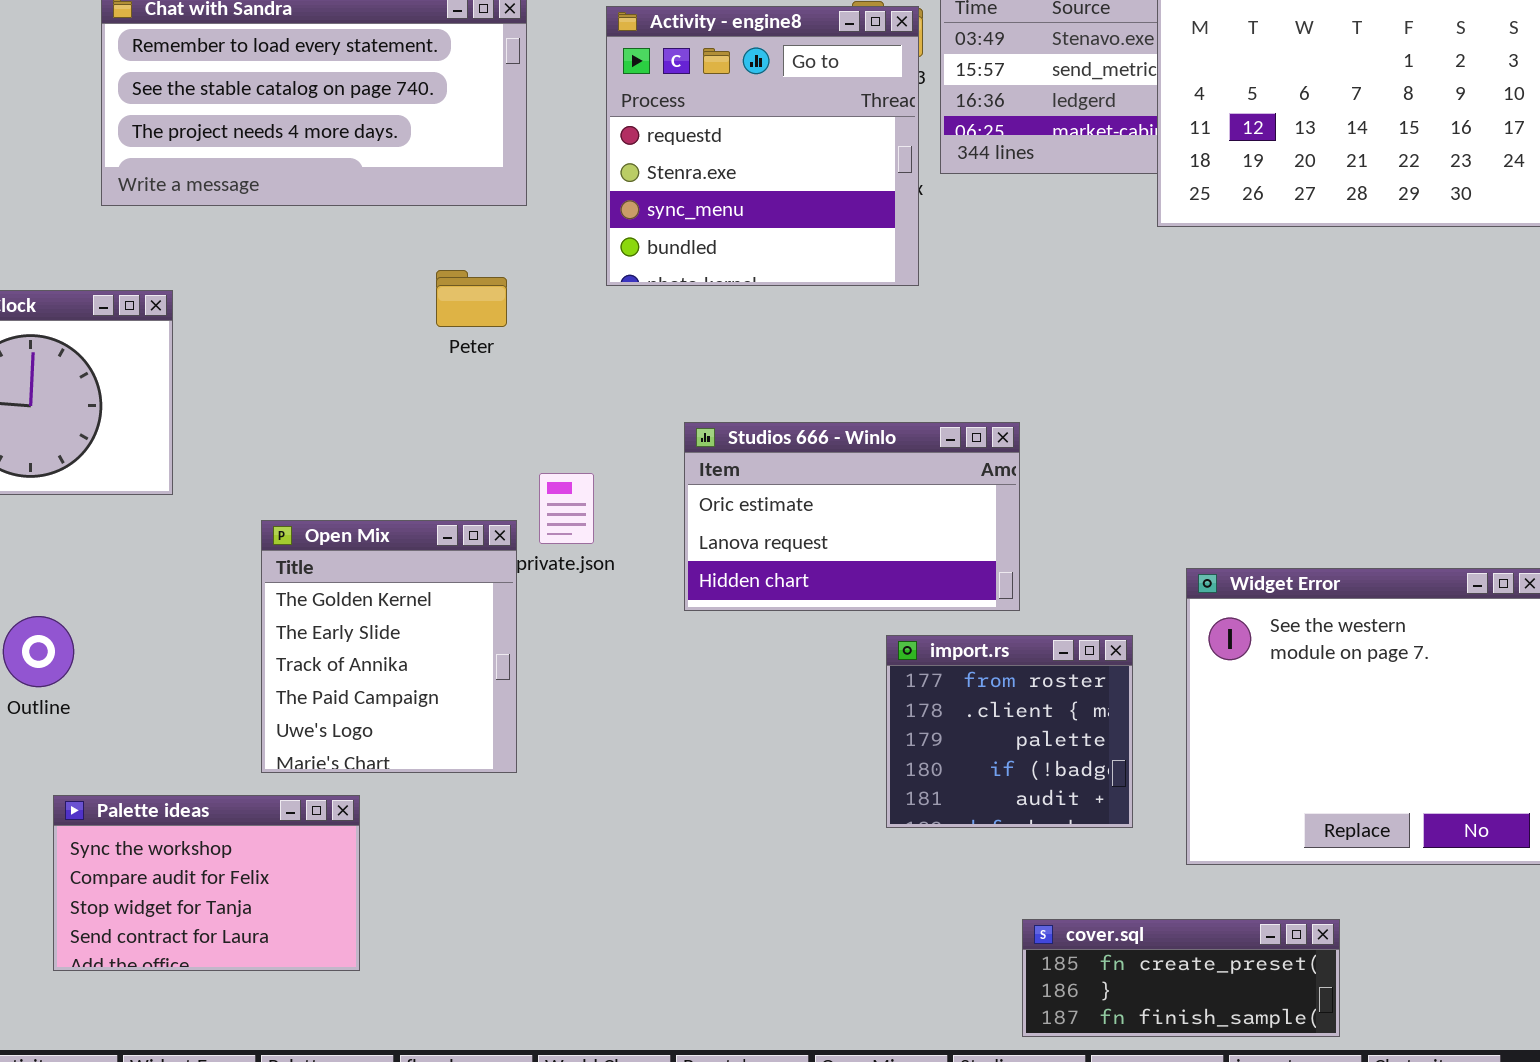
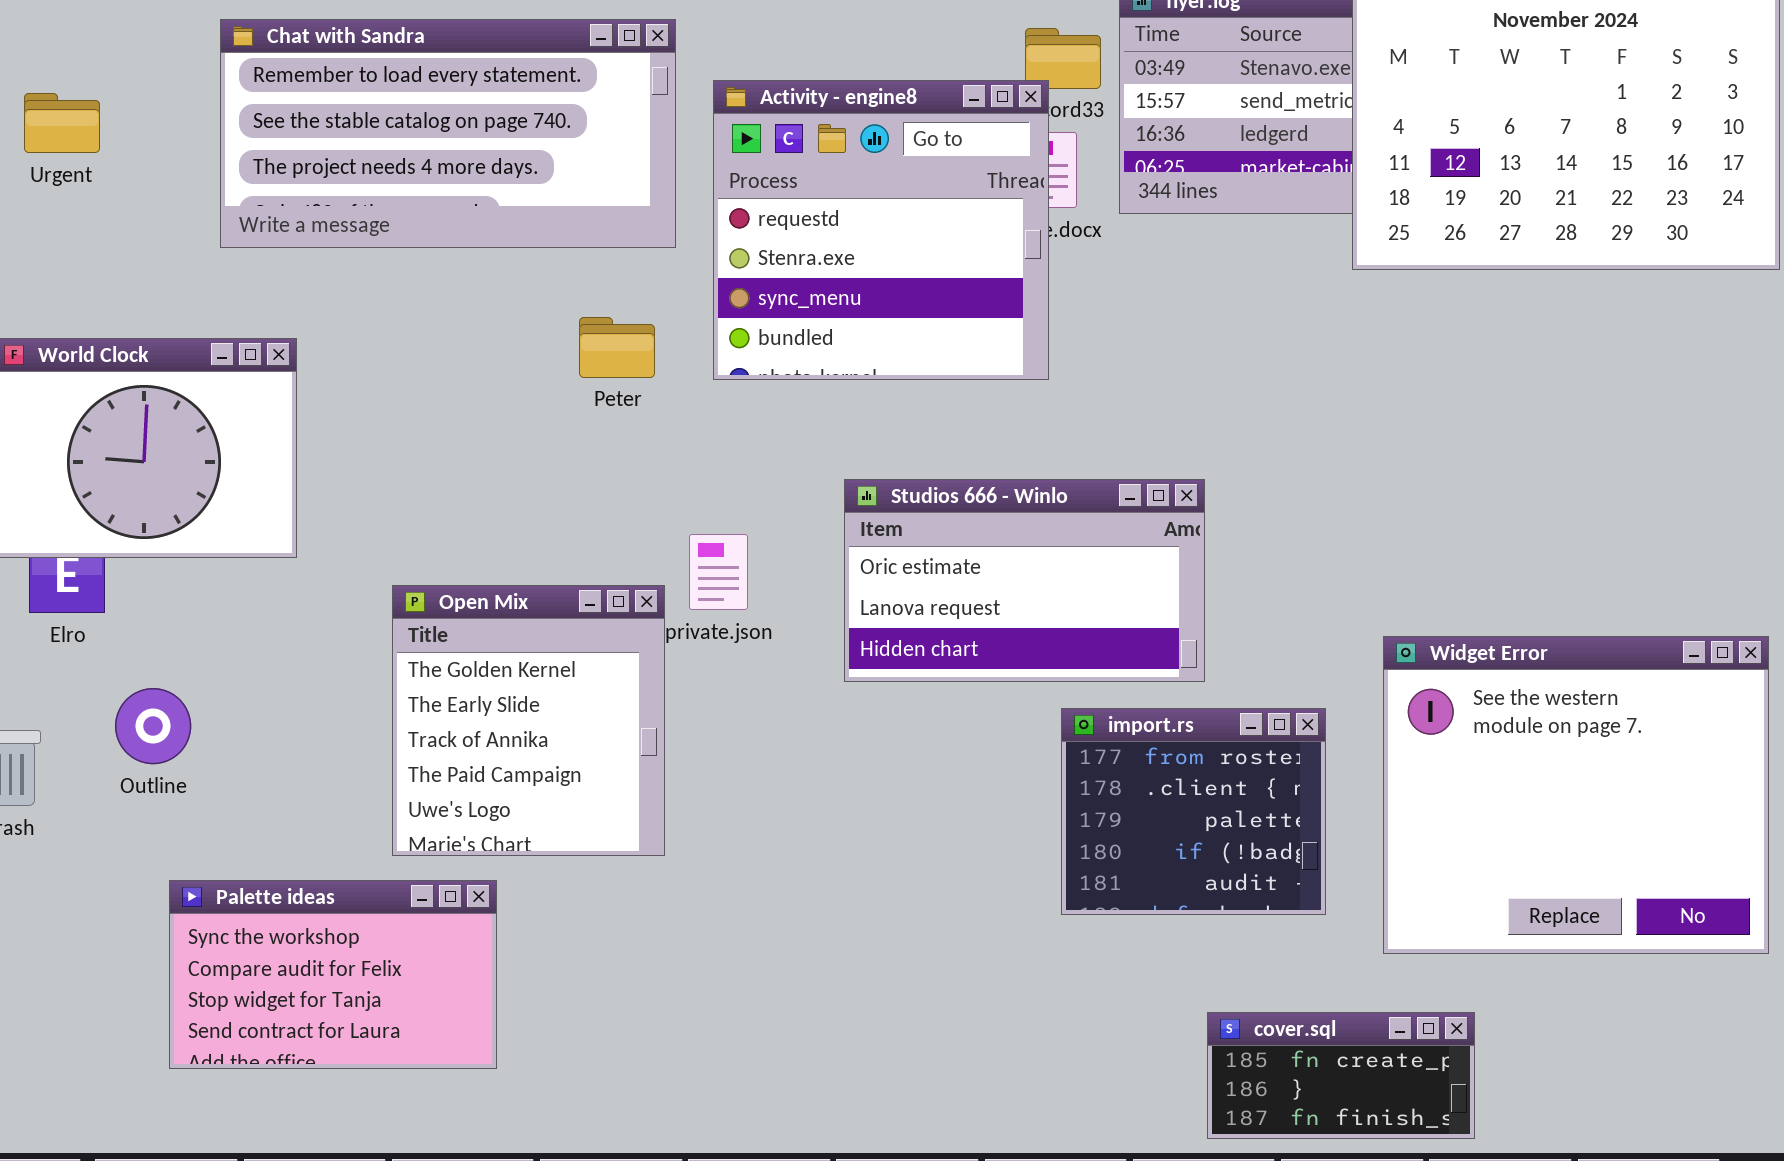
Activity - engine8: [606,6,919,286] -> [713,80,1049,380], moved
cover.sql: [1022,919,1340,1037] -> [1207,1012,1475,1139], resized

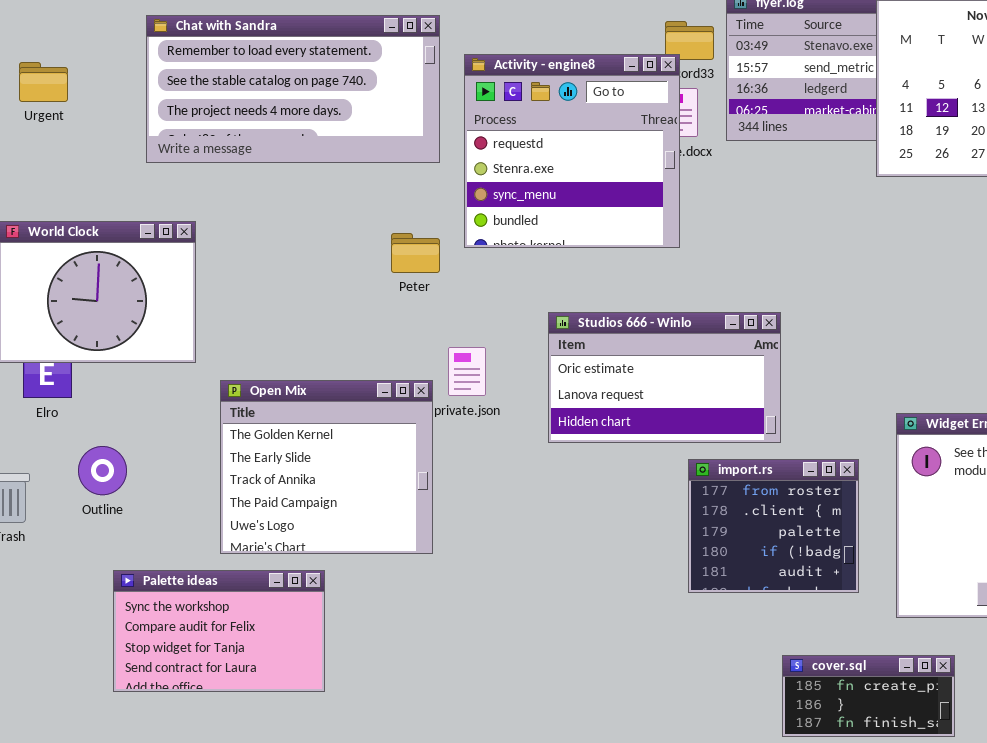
Peter: [579,317,655,378] -> [391,233,440,273], moved
Open Mix: [392,585,665,856] -> [220,380,433,554], resized

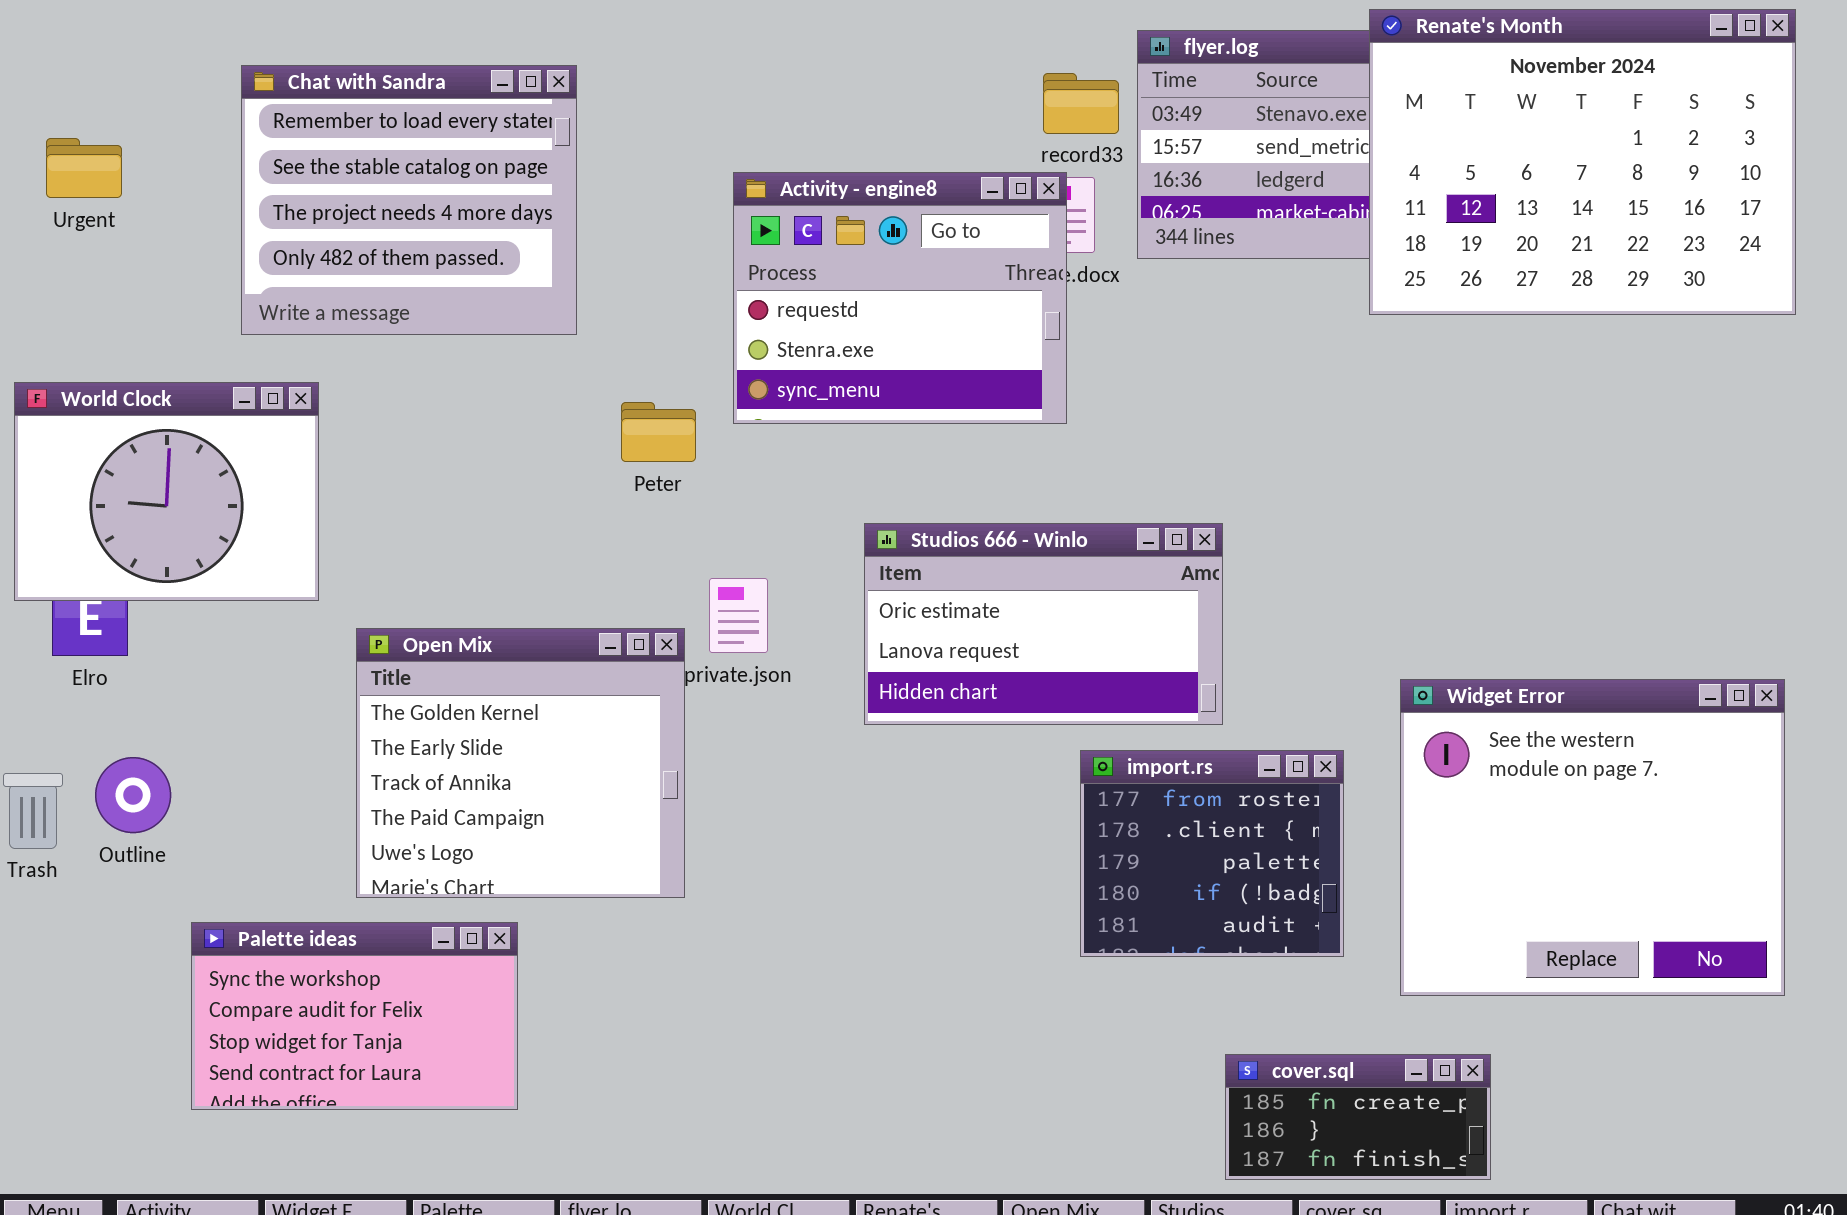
Chat with Sandra: [146,15,440,163] -> [241,65,577,335], resized
Activity - engine8: [464,54,680,248] -> [733,172,1067,424], resized
Outline: [78,446,127,495] -> [95,757,171,833], moved

